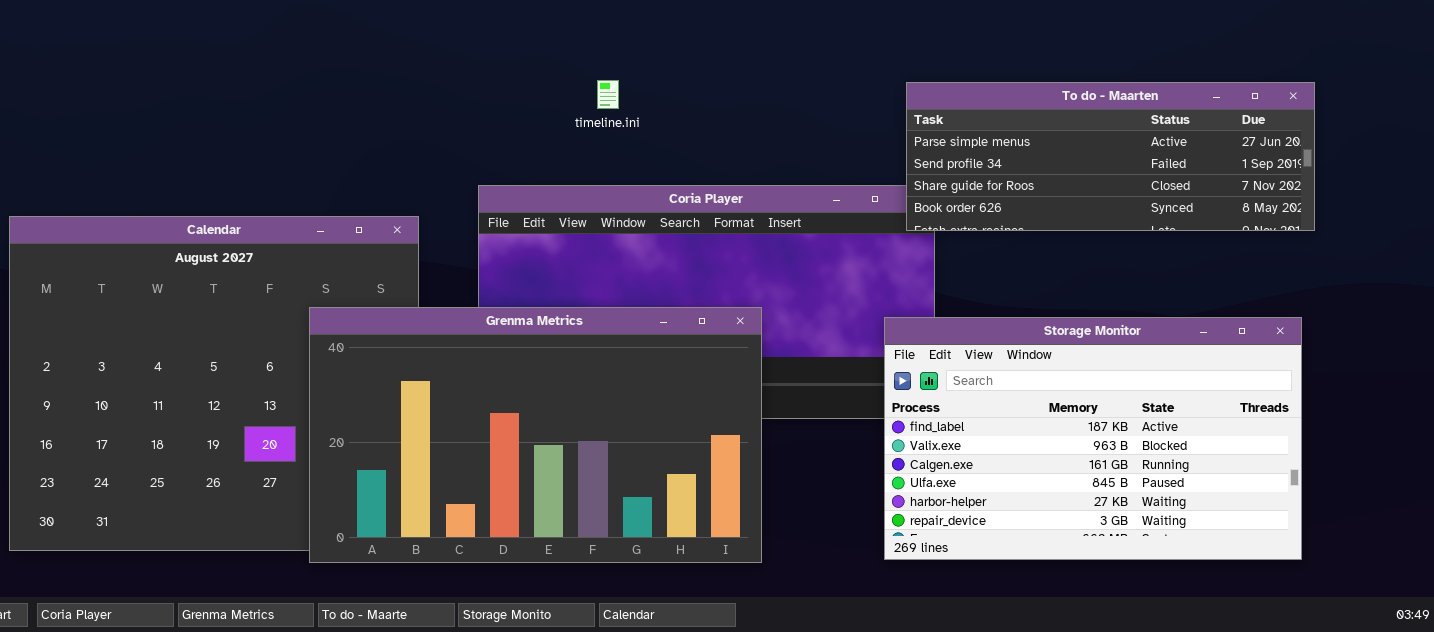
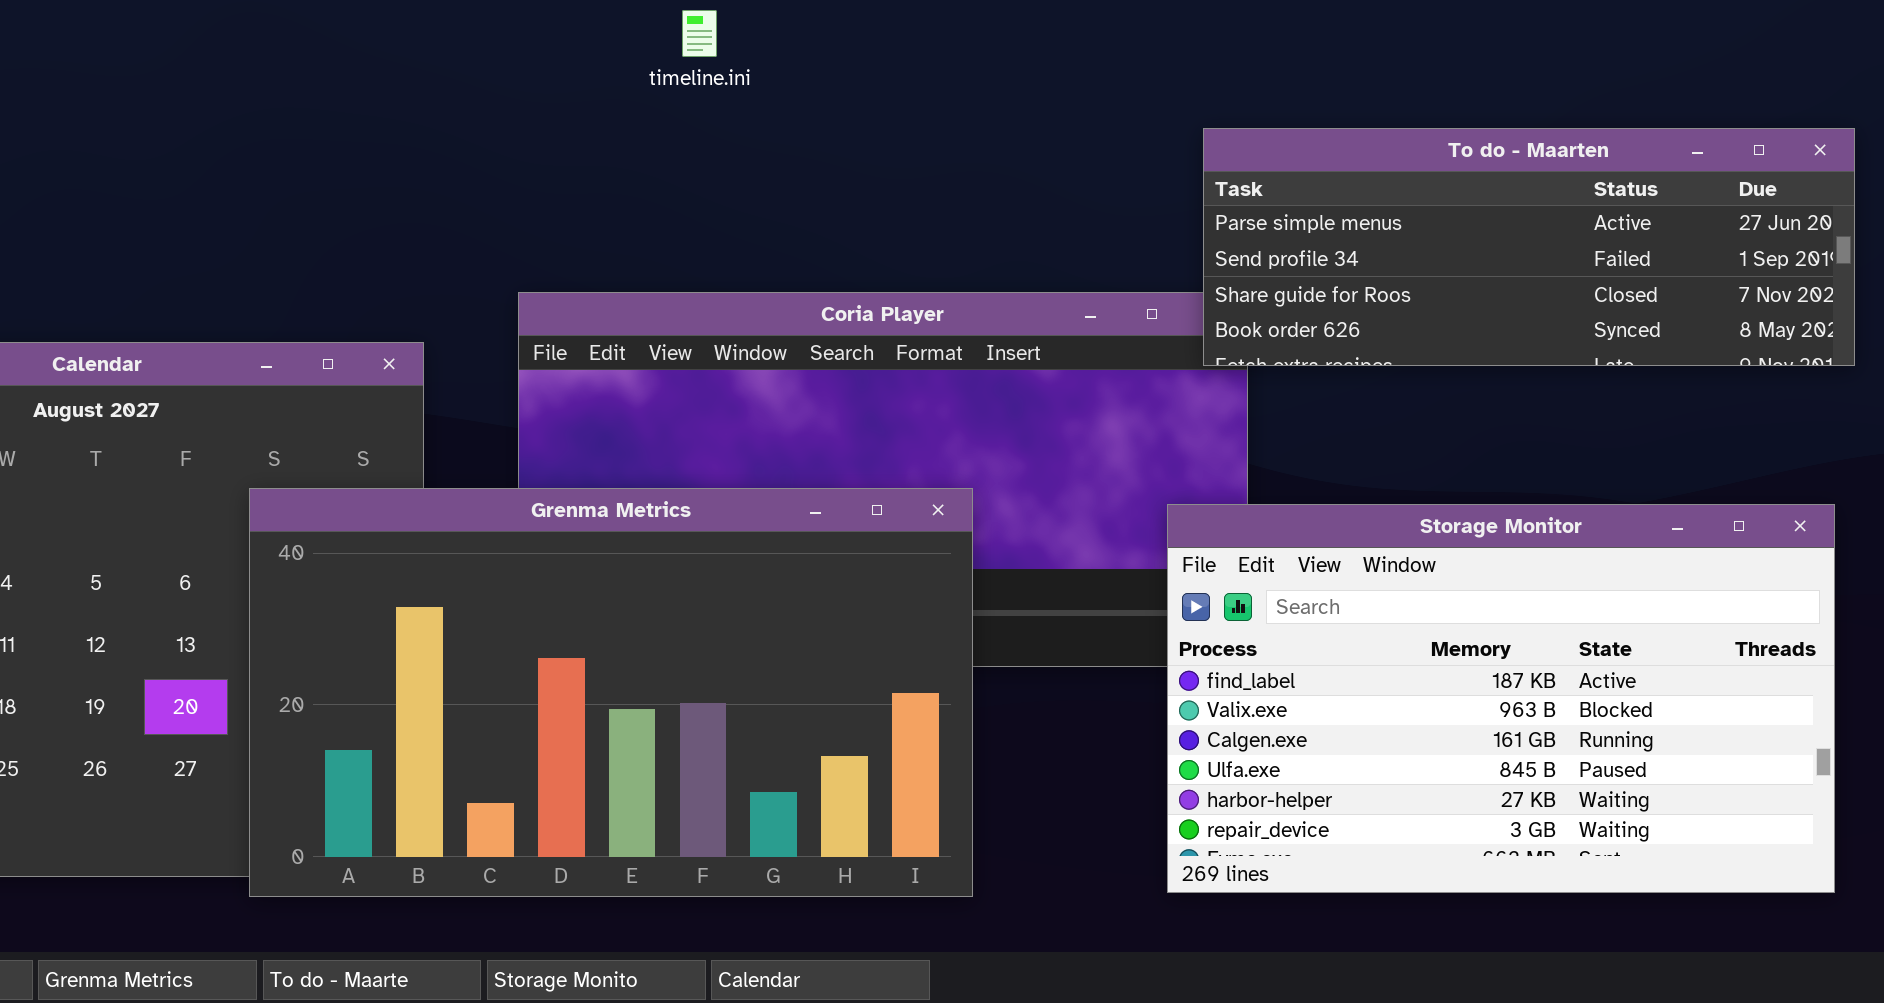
timeline.ini: [597,80,619,109] -> [682,10,717,57], moved

